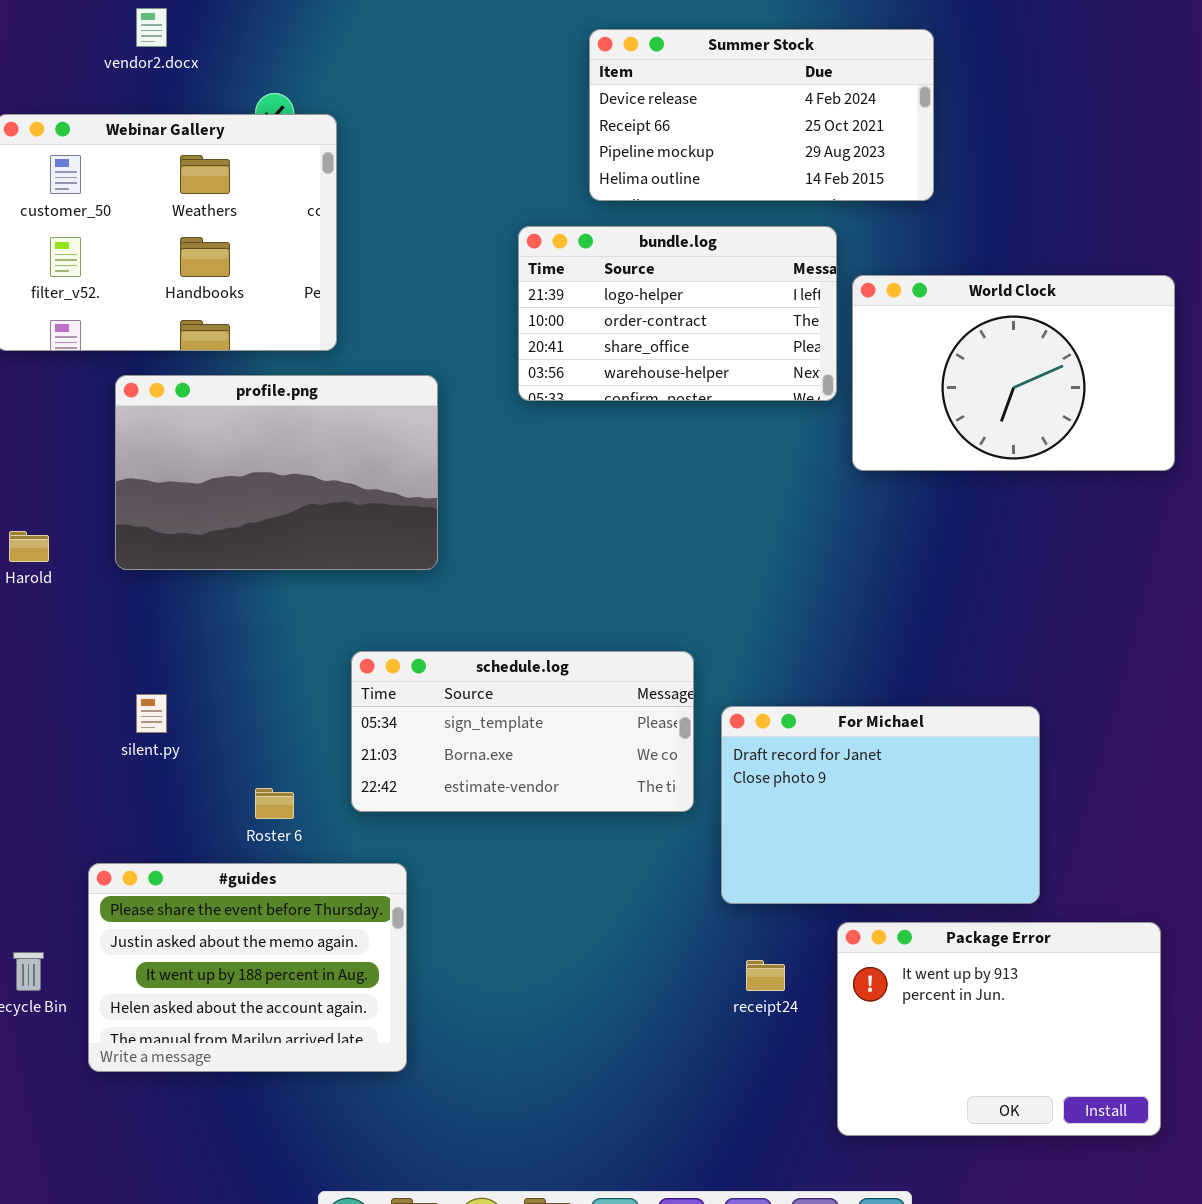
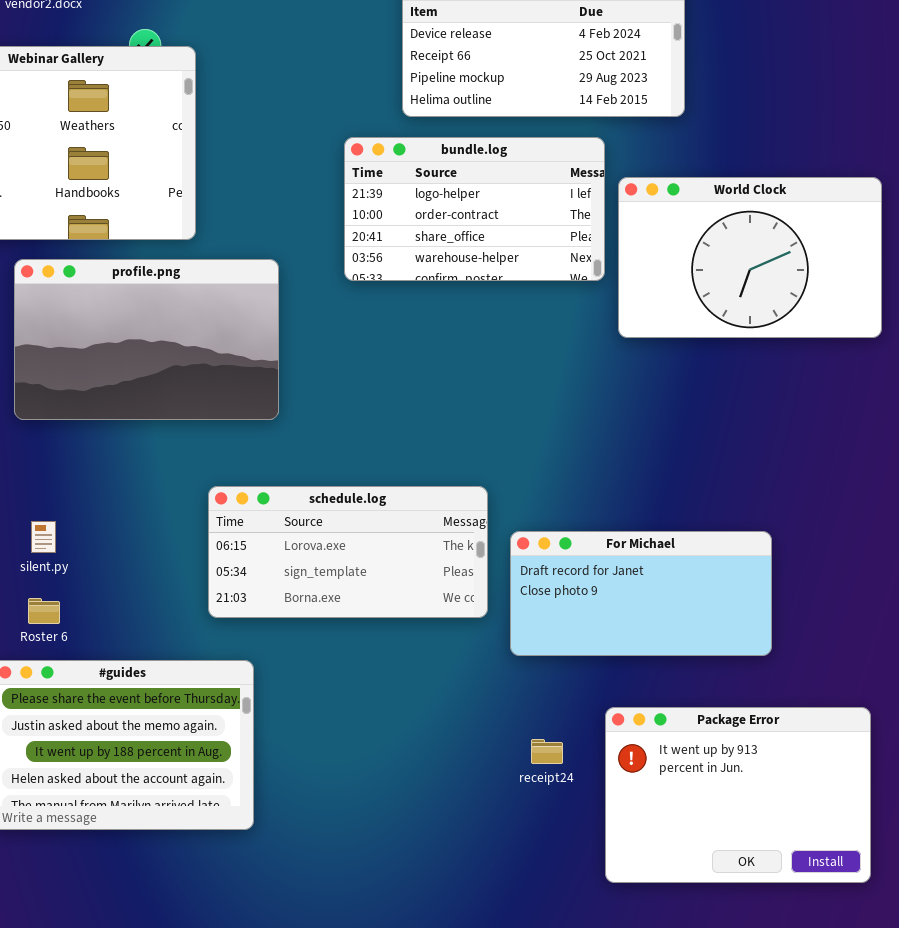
schedule.log: [351,651,694,812] -> [208,486,488,618], scrolled up 1 row
For Michael: [721,706,1040,904] -> [510,531,772,656], resized
Roster 6: [255,788,294,819] -> [28,598,60,624], moved

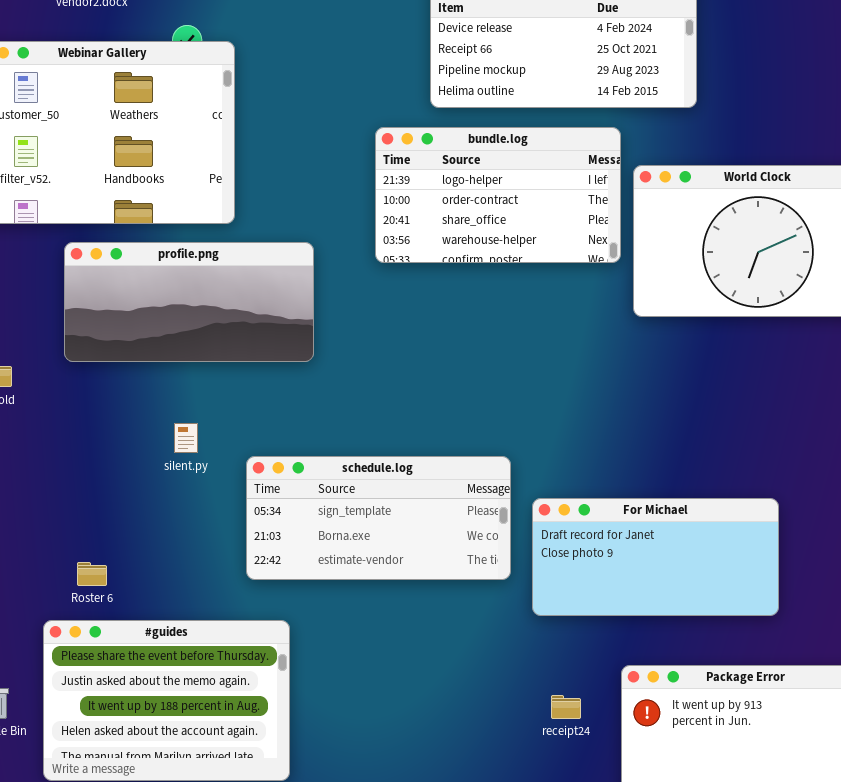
profile.png: [14,259,279,420] -> [64,242,314,362], resized
schedule.log: [208,486,488,618] -> [246,456,511,580], scrolled down 1 row
silent.py: [31,521,56,553] -> [174,423,198,453], moved

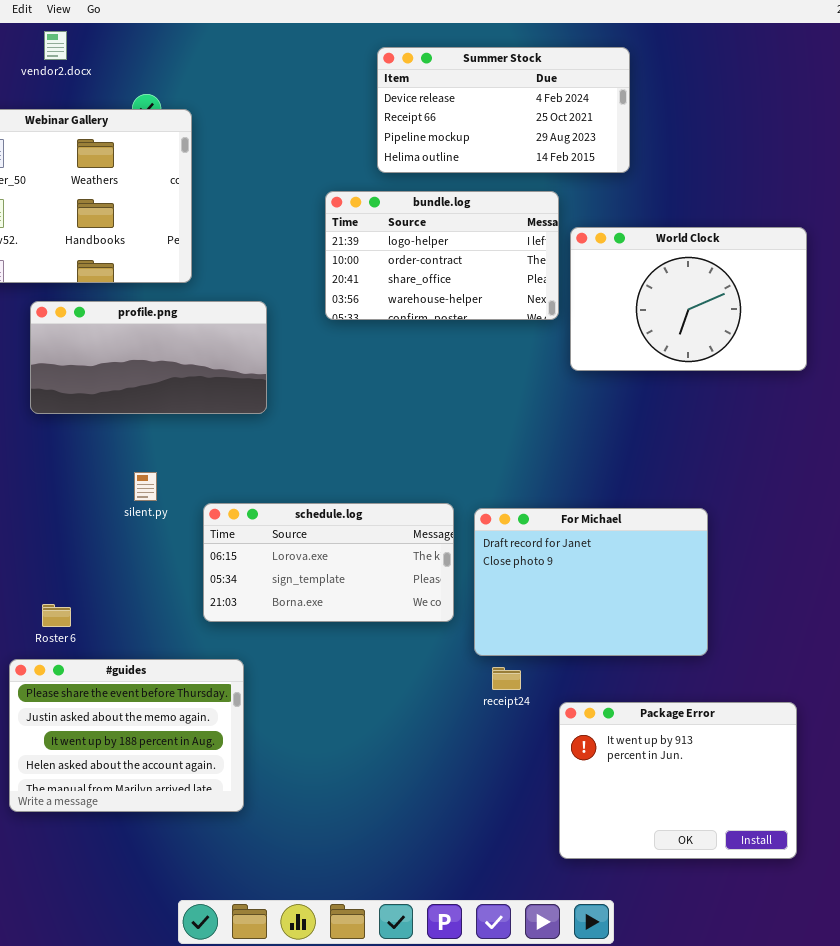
schedule.log: [246,456,511,580] -> [203,503,454,622], scrolled up 1 row
For Michael: [532,498,779,616] -> [474,508,708,656], resized
receipt24: [551,695,581,719] -> [492,667,521,690], moved

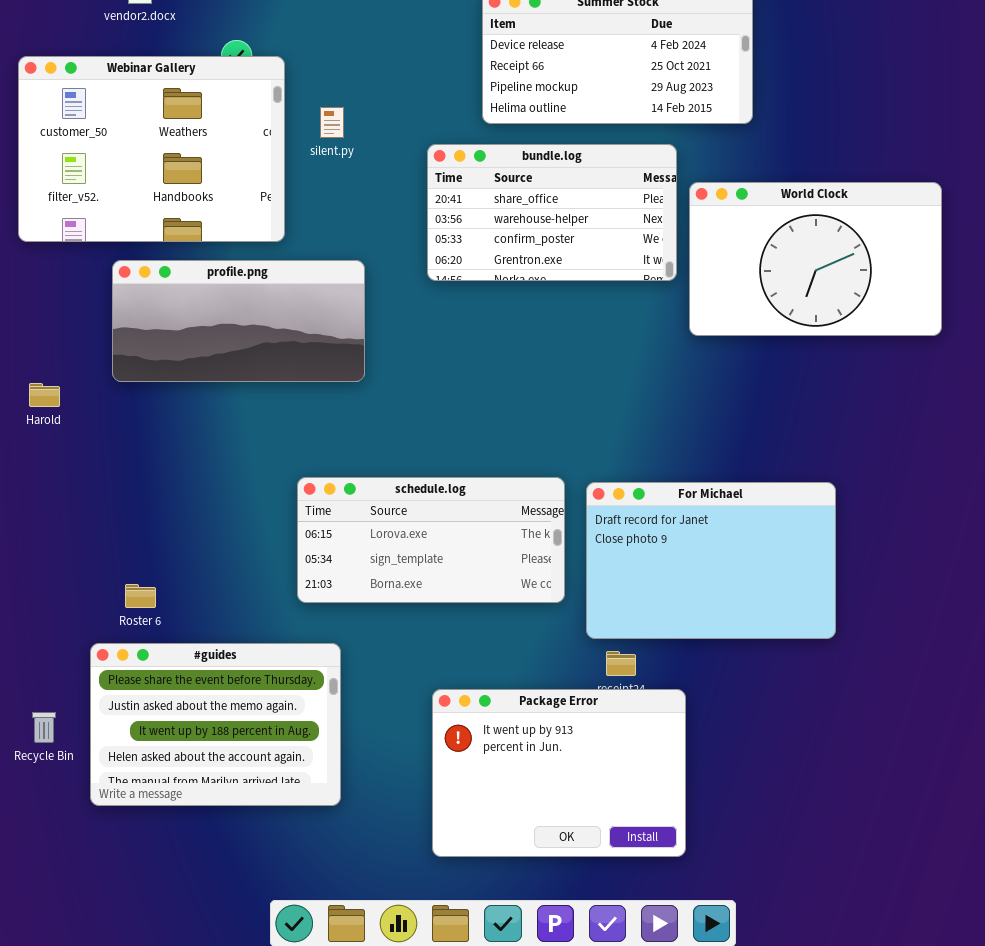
bundle.log: [325,191,559,320] -> [427,144,677,281], scrolled down 2 rows
silent.py: [134,472,157,501] -> [320,107,344,138], moved
Package Error: [559,702,797,859] -> [432,689,686,857], moved

